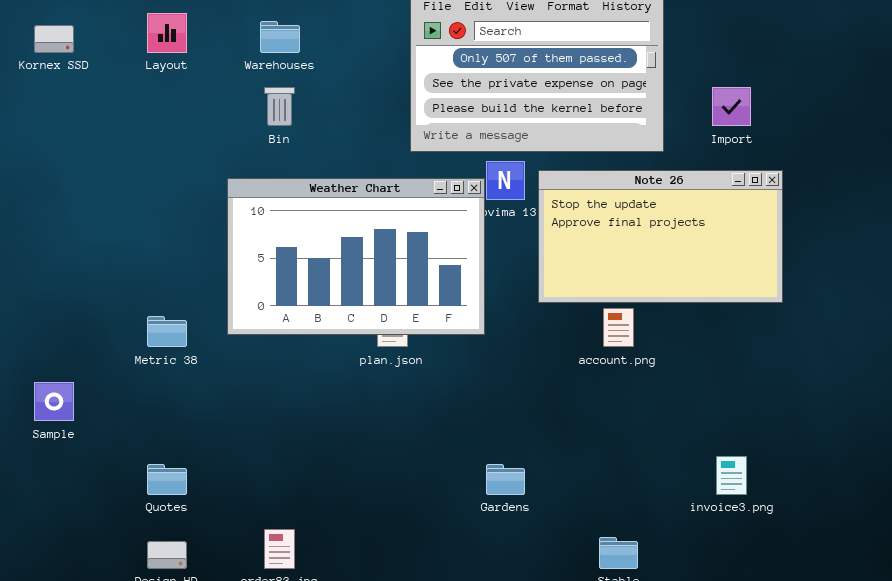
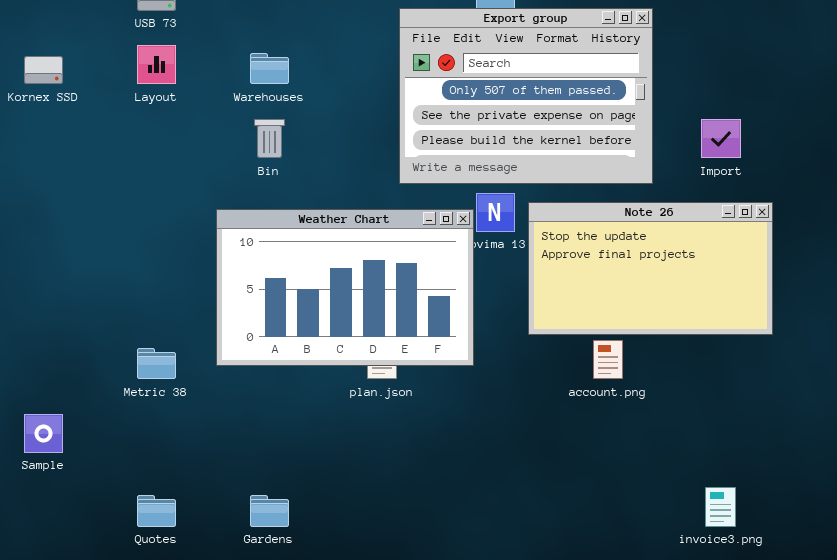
Gardens: [486,464,525,495] -> [250,495,289,527], moved

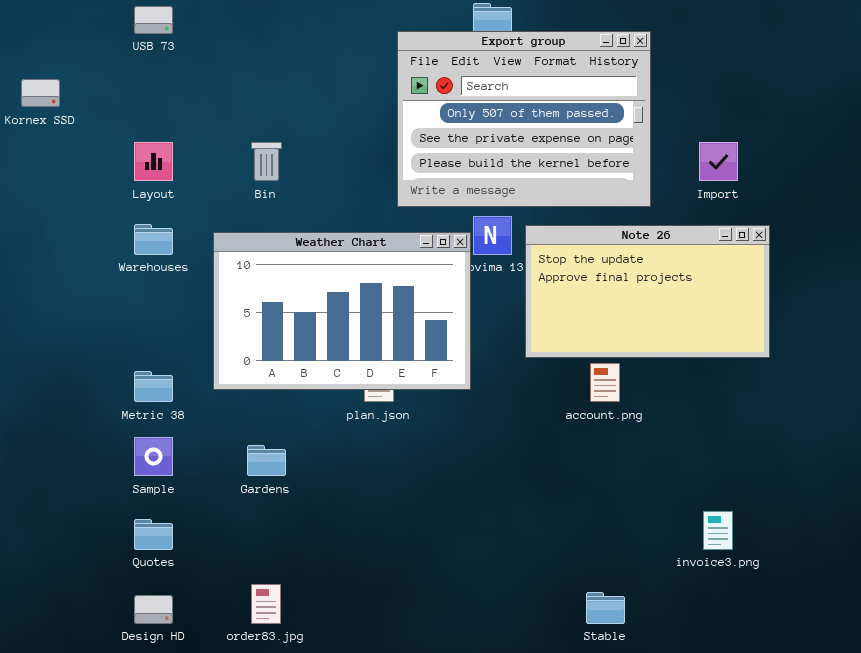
Layout: [137,45,176,84] -> [134,142,173,181], moved
Warehouses: [250,53,289,84] -> [134,224,173,255], moved
Sample: [24,414,63,453] -> [134,437,173,476], moved
Gardens: [250,495,289,527] -> [247,445,286,476], moved

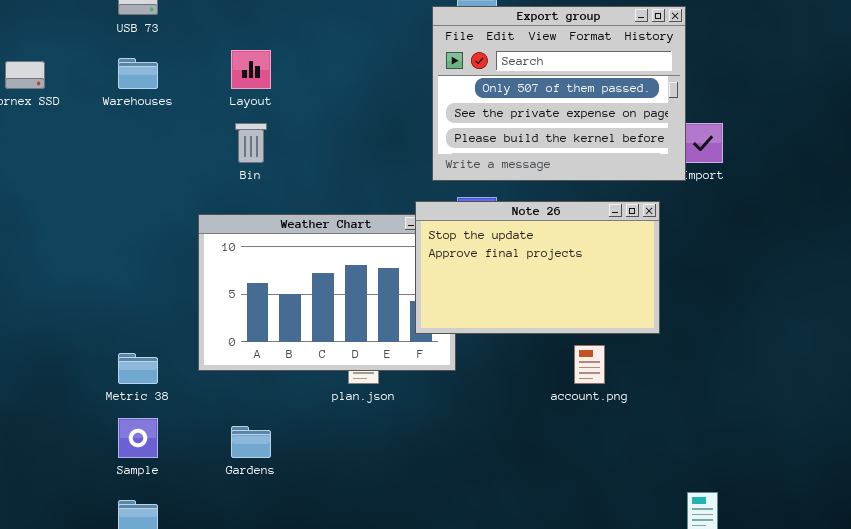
Export group: [397,31,651,207] -> [432,6,686,181], moved
Layout: [134,142,173,181] -> [231,50,271,89], moved
Warehouses: [134,224,173,255] -> [118,58,158,89], moved
Note 26: [525,225,770,358] -> [415,201,660,334], moved

